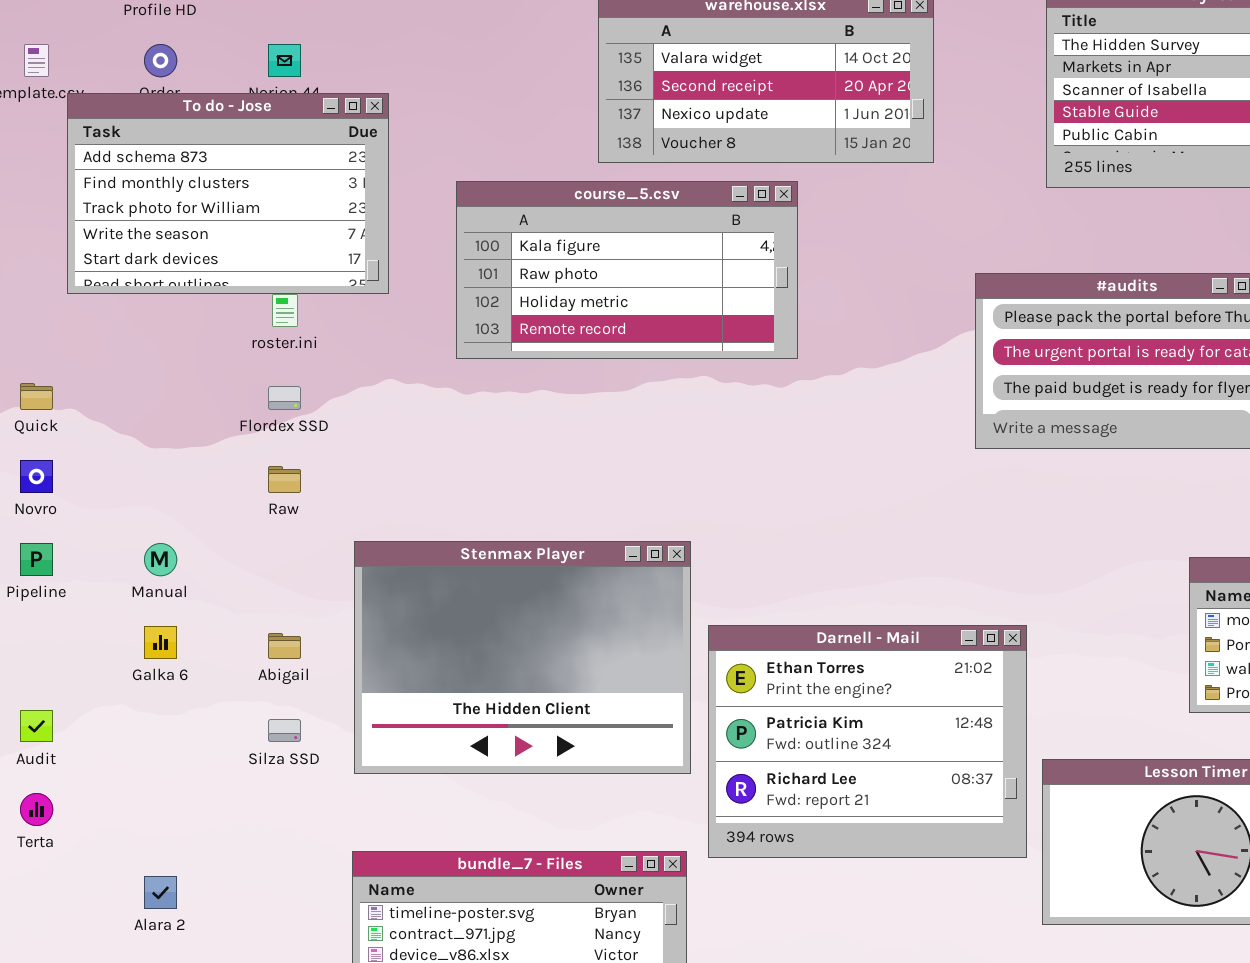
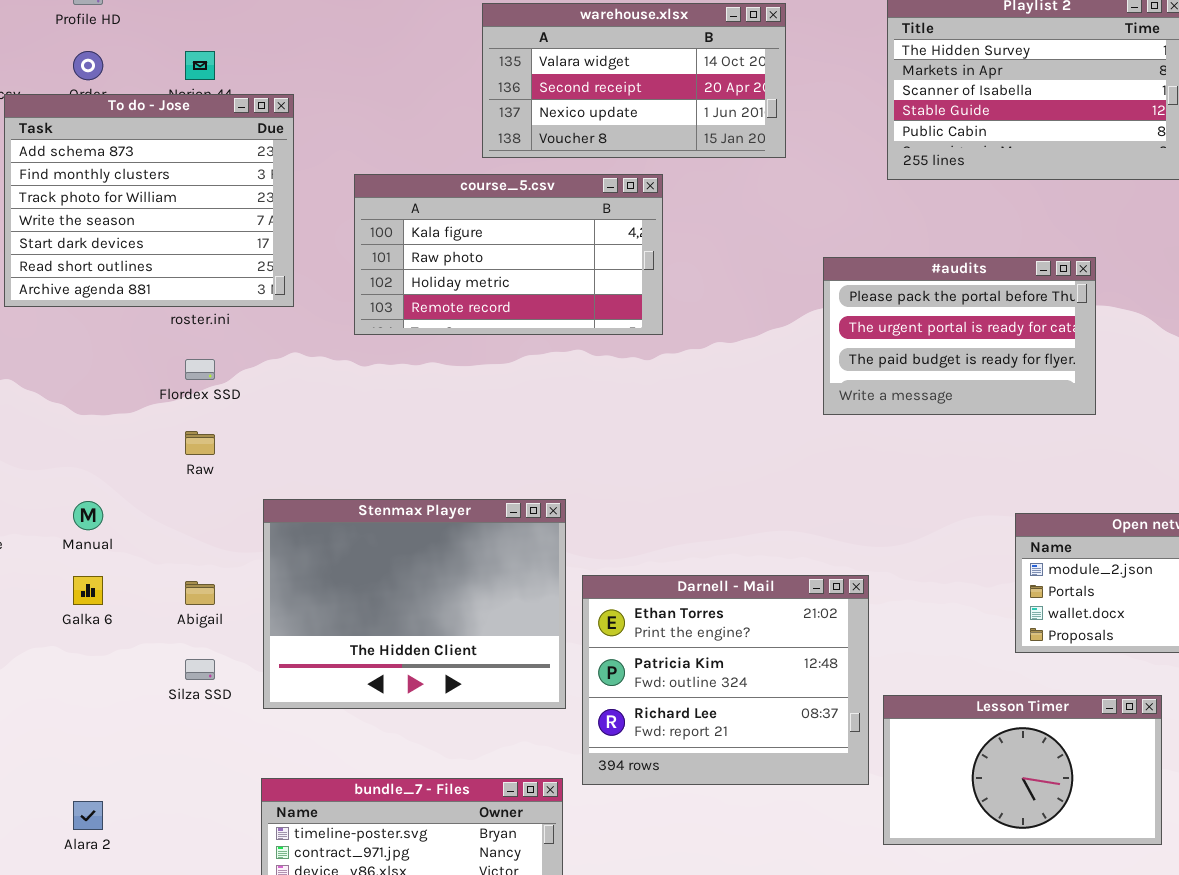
To do - Jose: [67,93,389,294] -> [4,94,294,307], resized

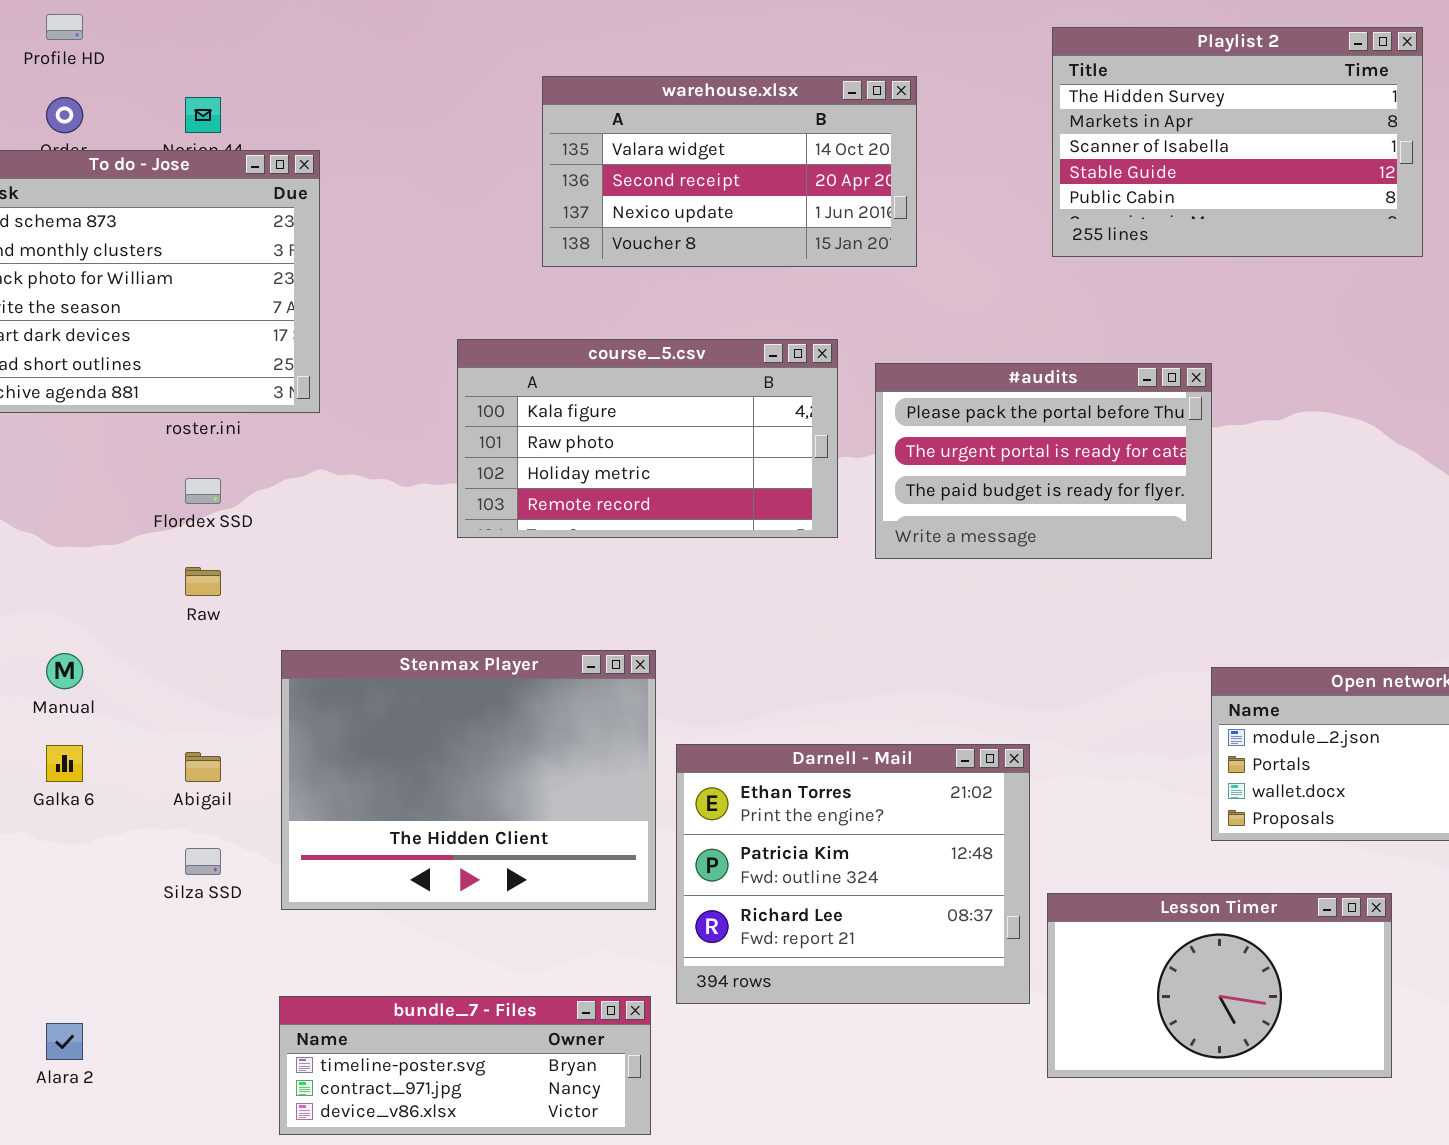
warehouse.xlsx: [482,3,786,158] -> [542,76,917,267], moved
course_5.csv: [354,174,663,335] -> [457,339,838,538], moved
#audits: [823,257,1096,415] -> [875,363,1212,559], moved

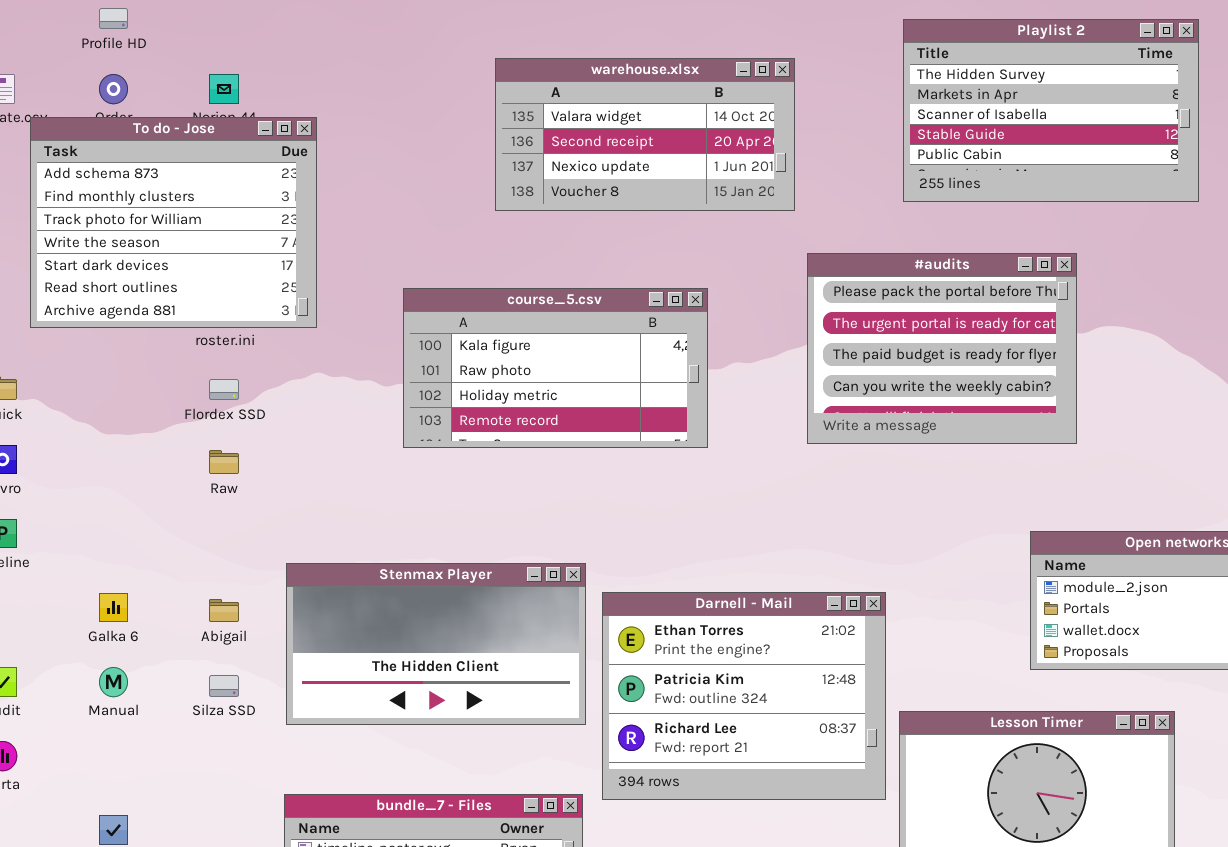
course_5.csv: [457,339,838,538] -> [403,288,708,448], moved
#audits: [875,363,1212,559] -> [807,253,1077,444], moved, resized
Stenmax Player: [281,650,656,910] -> [286,563,586,725], resized
Manual: [46,653,83,689] -> [99,667,128,697], moved

